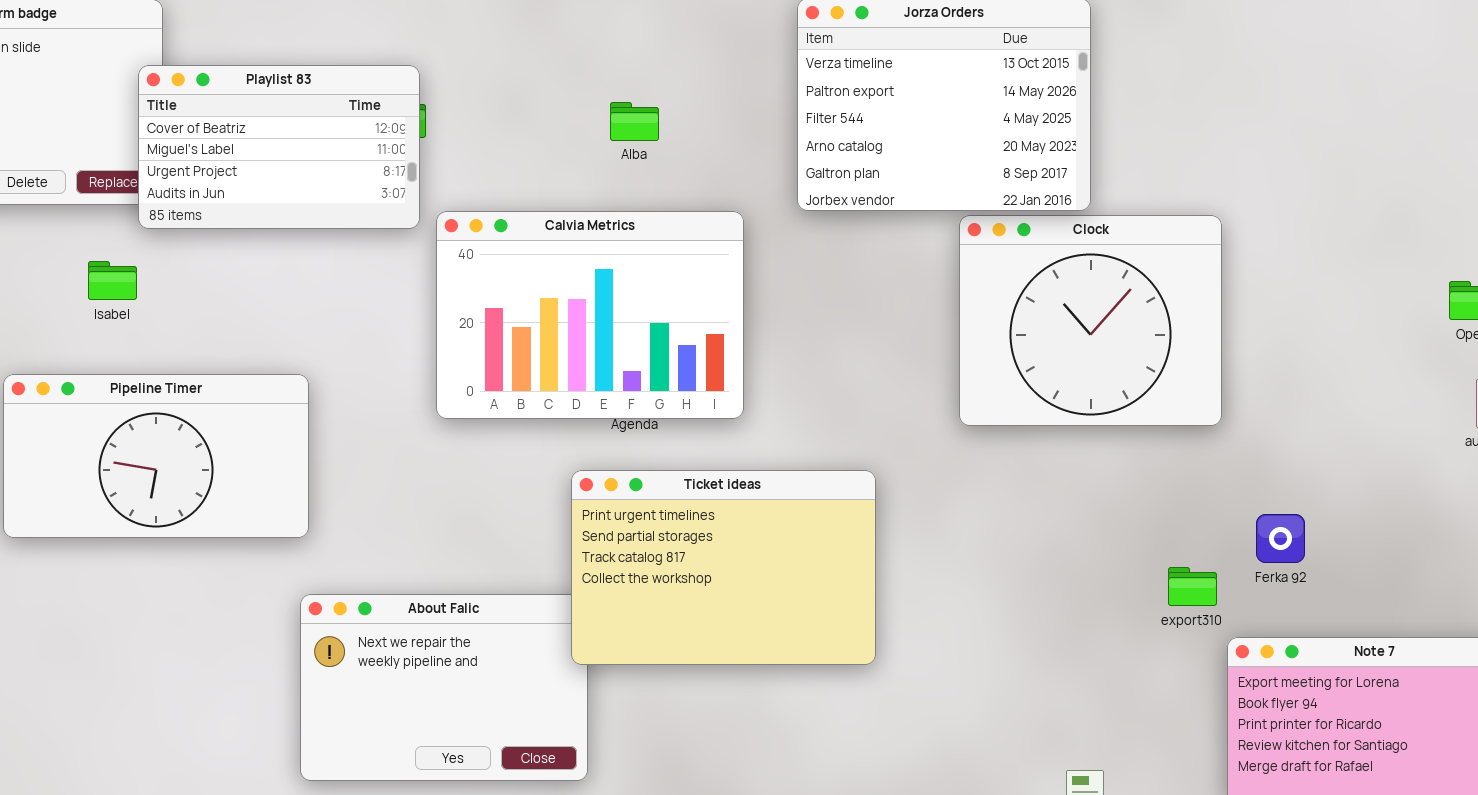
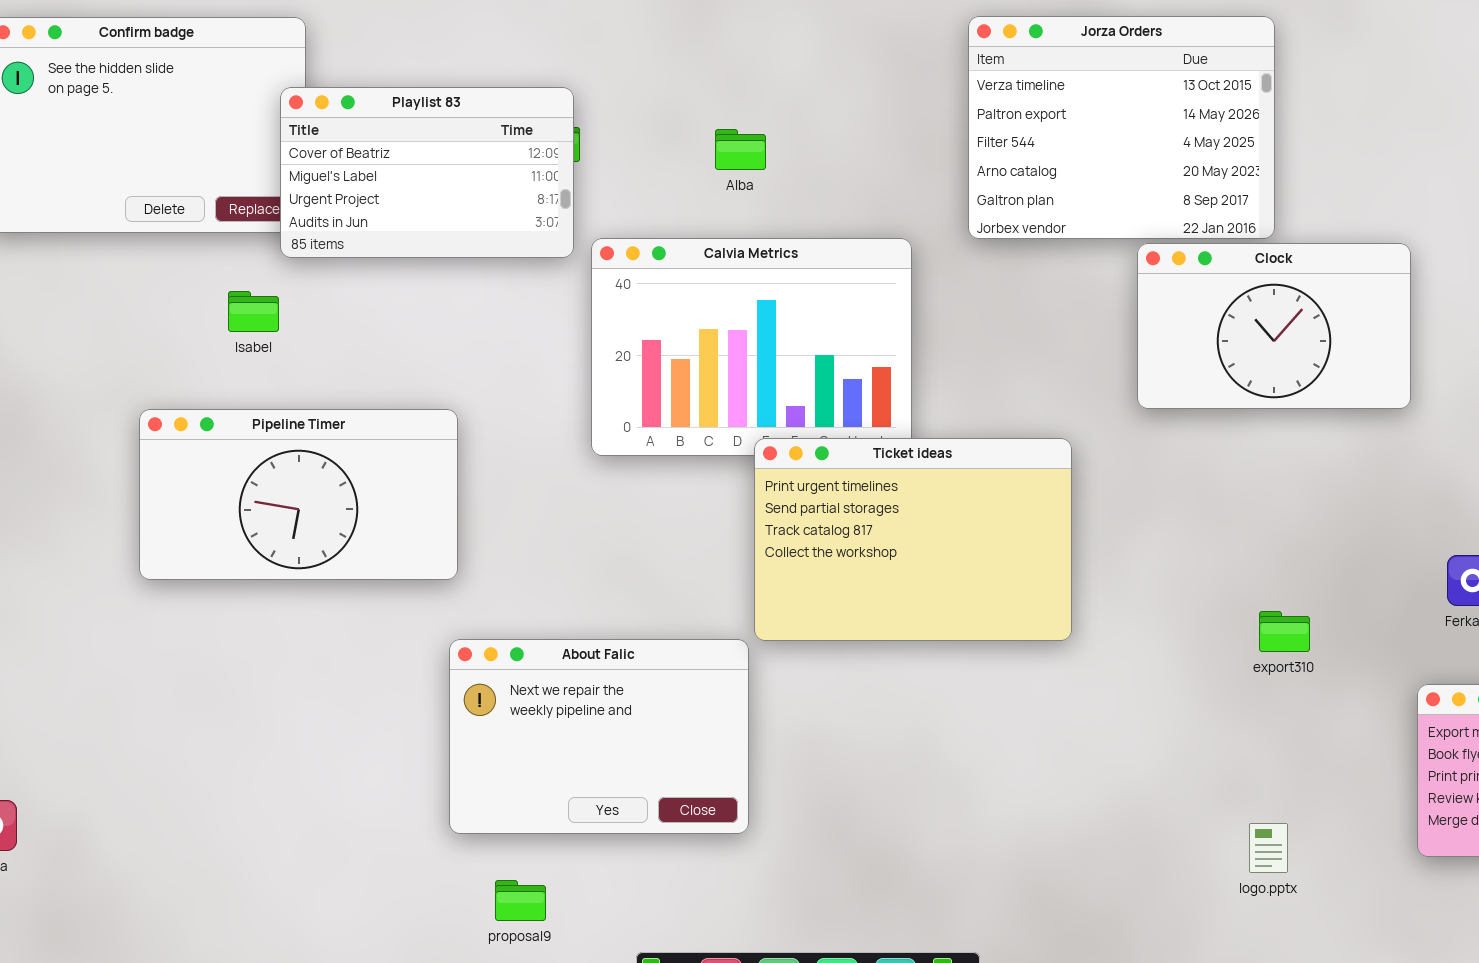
Alba: [610,102,659,141] -> [715,129,766,170], moved
Clock: [959,215,1222,426] -> [1137,243,1411,409], resized
Ticket ideas: [571,470,876,665] -> [754,438,1072,641], moved
export310: [1168,567,1217,606] -> [1259,611,1310,652], moved

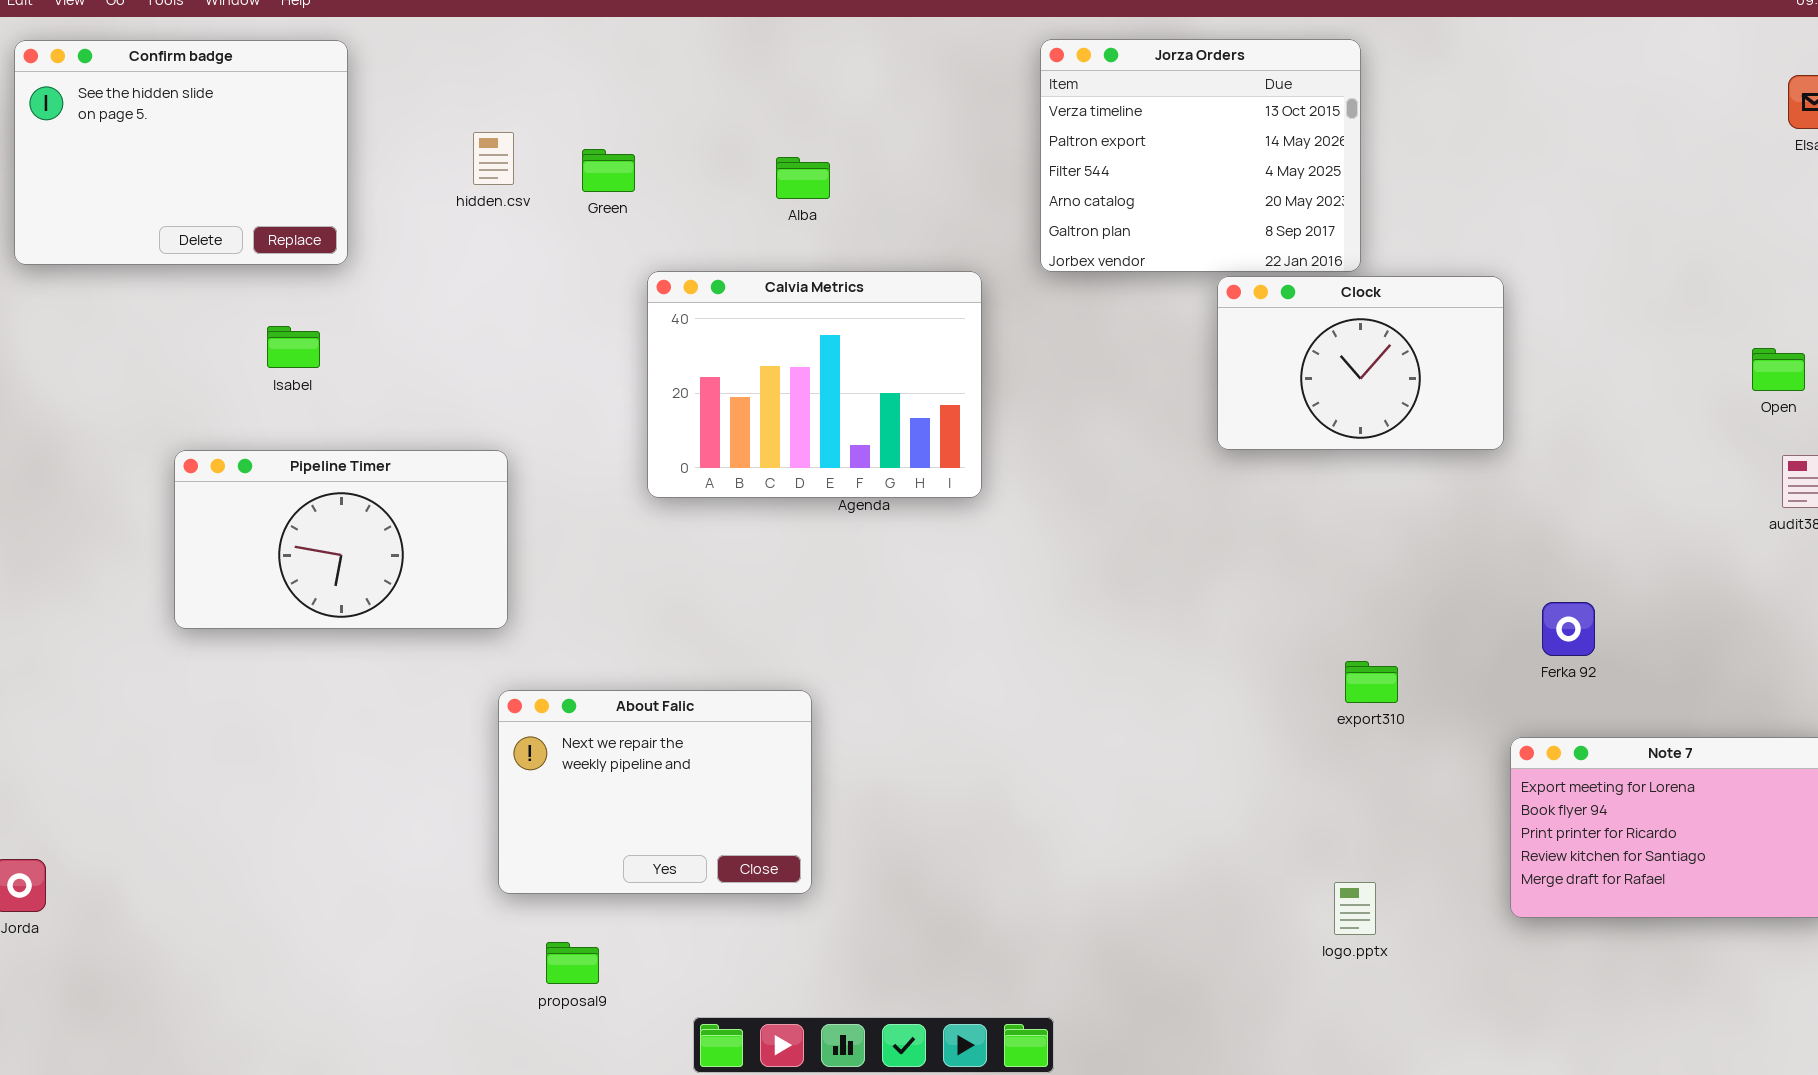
Playlist 83: [280,87,574,258] -> none, closed
Ticket ideas: [754,438,1072,641] -> none, closed

